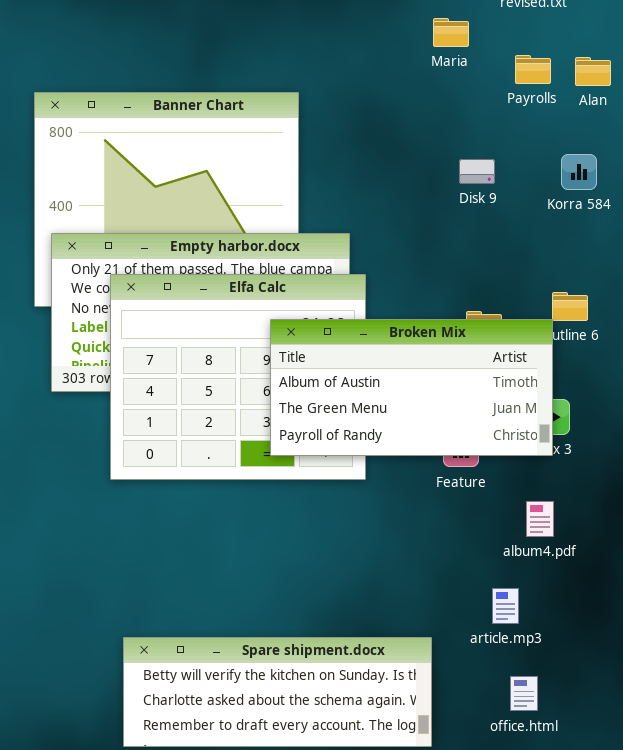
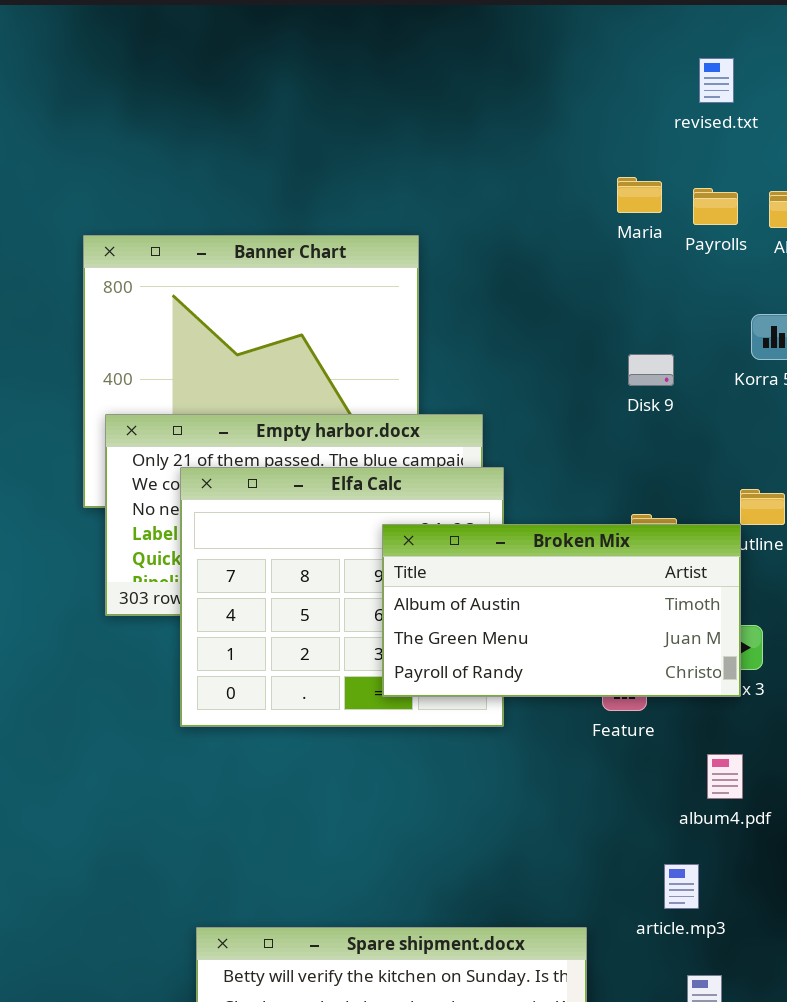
Maria: [433,18,469,47] -> [617,177,662,213], moved
Disk 9: [459,159,495,184] -> [628,354,674,386], moved

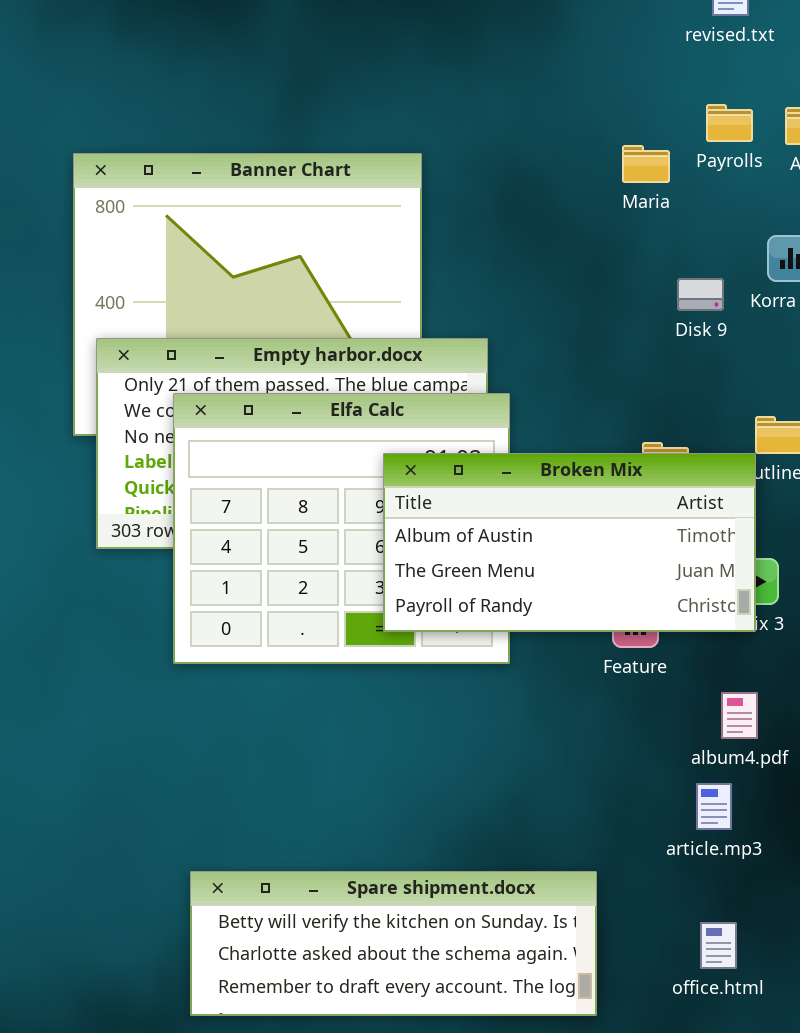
Maria: [617,177,662,213] -> [622,145,670,183], moved
Disk 9: [628,354,674,386] -> [677,278,724,311], moved
article.mp3: [664,864,699,909] -> [696,783,732,830], moved

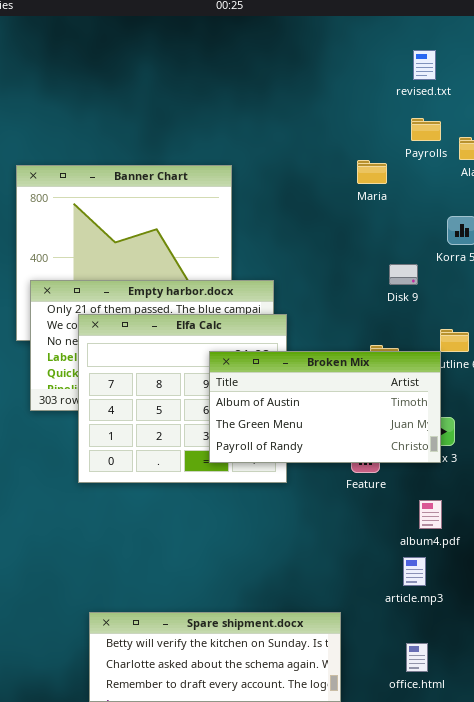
Payrolls: [706,104,753,142] -> [411,118,441,141], moved
Disk 9: [677,278,724,311] -> [389,264,418,285], moved

